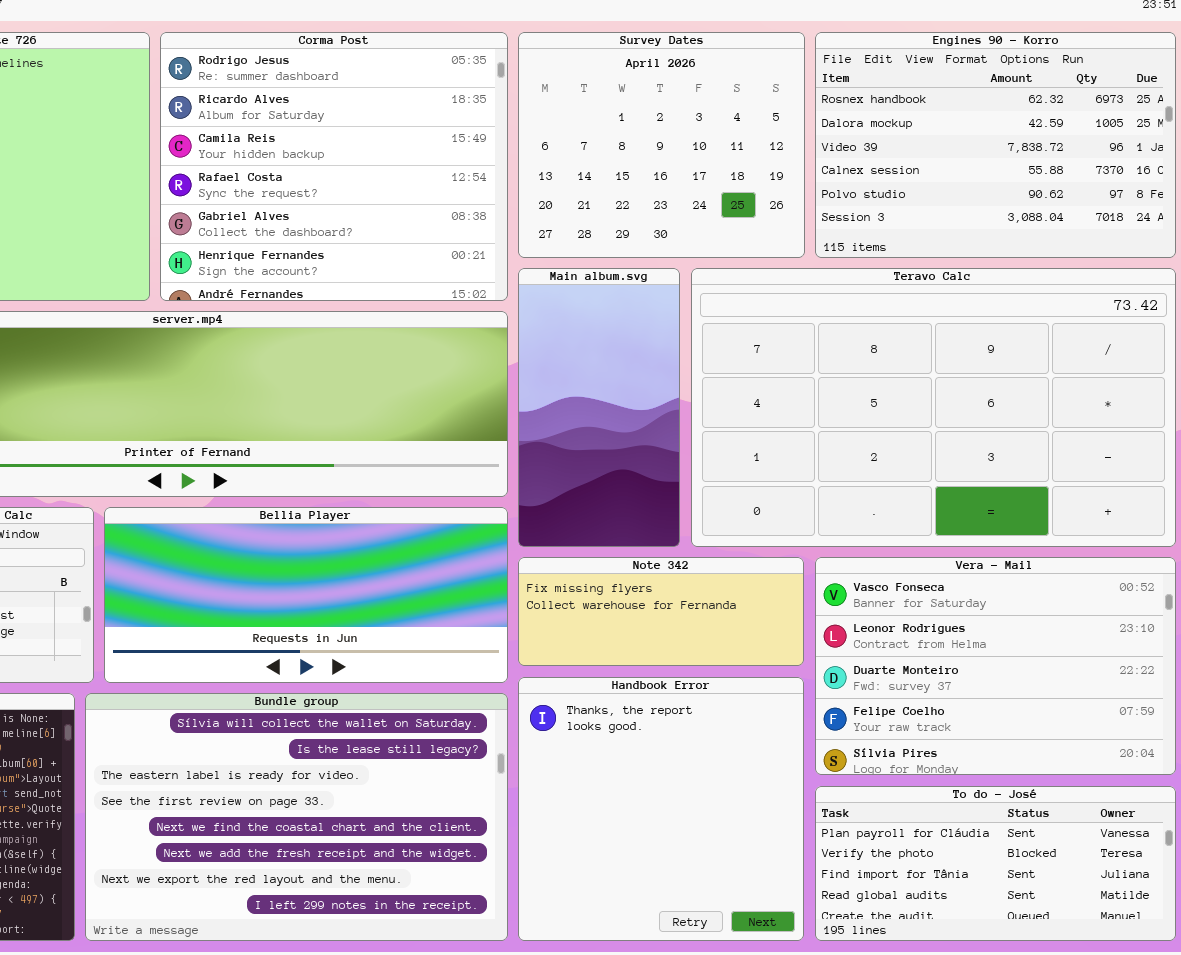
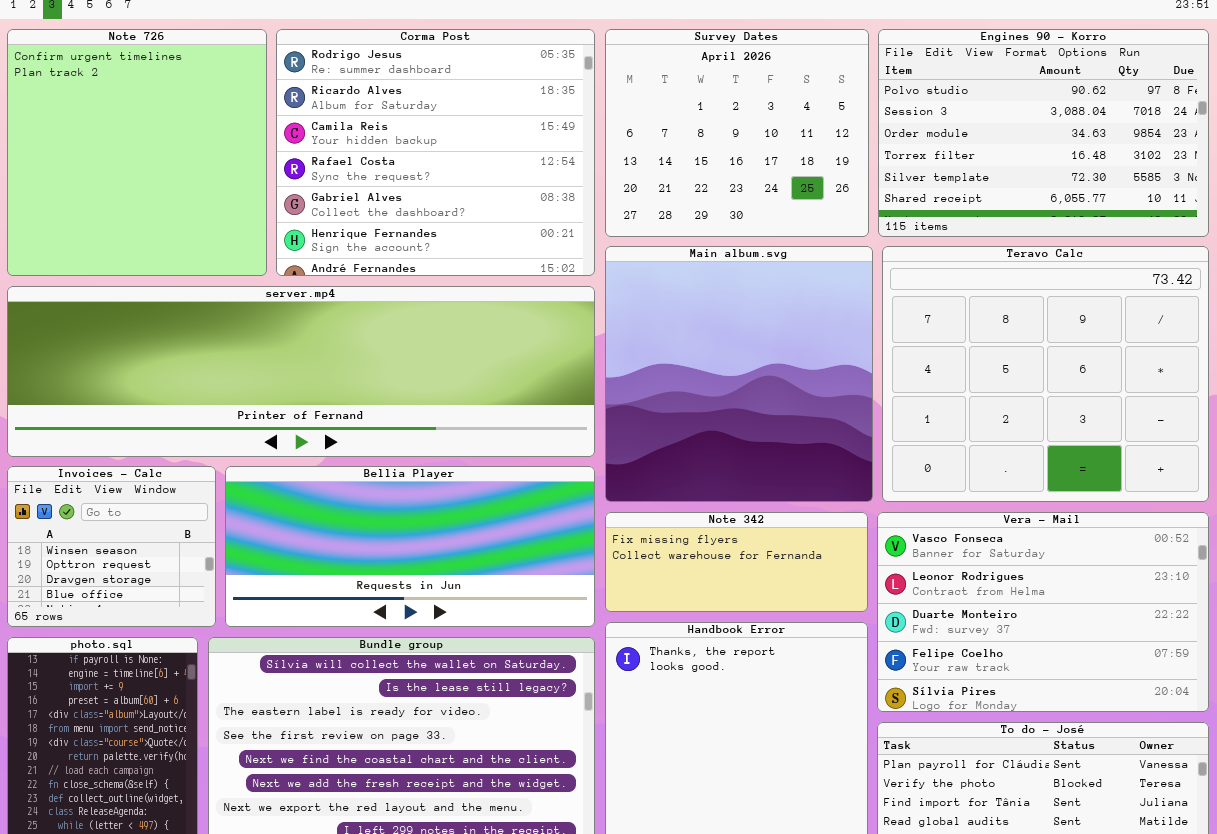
Engines 90 - Korro: [815,32,1176,258] -> [878,29,1209,237], scrolled down 4 rows
Main album.svg: [518,268,680,547] -> [605,246,873,502], resized
Teravo Calc: [691,268,1176,547] -> [882,246,1209,502], resized

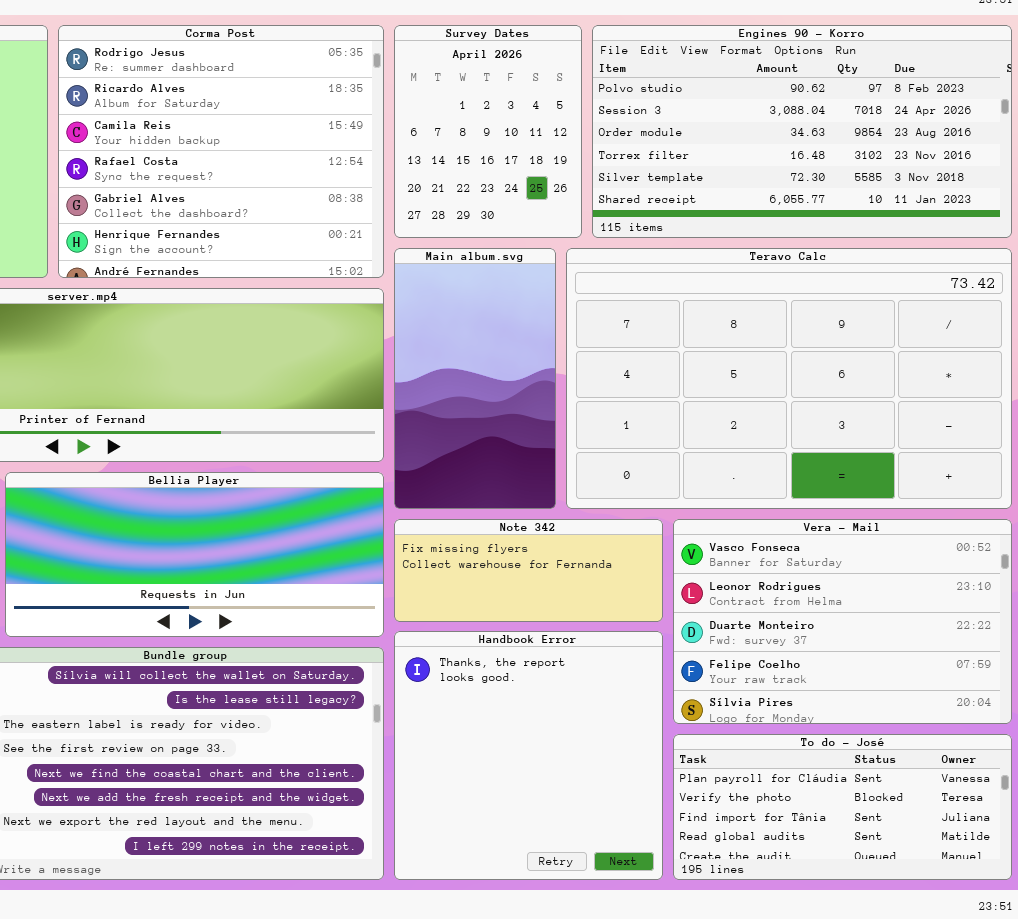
Survey Dates: [605,29,869,237] -> [394,25,582,238], resized
Engines 90 - Korro: [878,29,1209,237] -> [592,25,1012,238], resized
Main album.svg: [605,246,873,502] -> [394,248,556,509], resized
Teravo Calc: [882,246,1209,502] -> [566,248,1012,509], resized

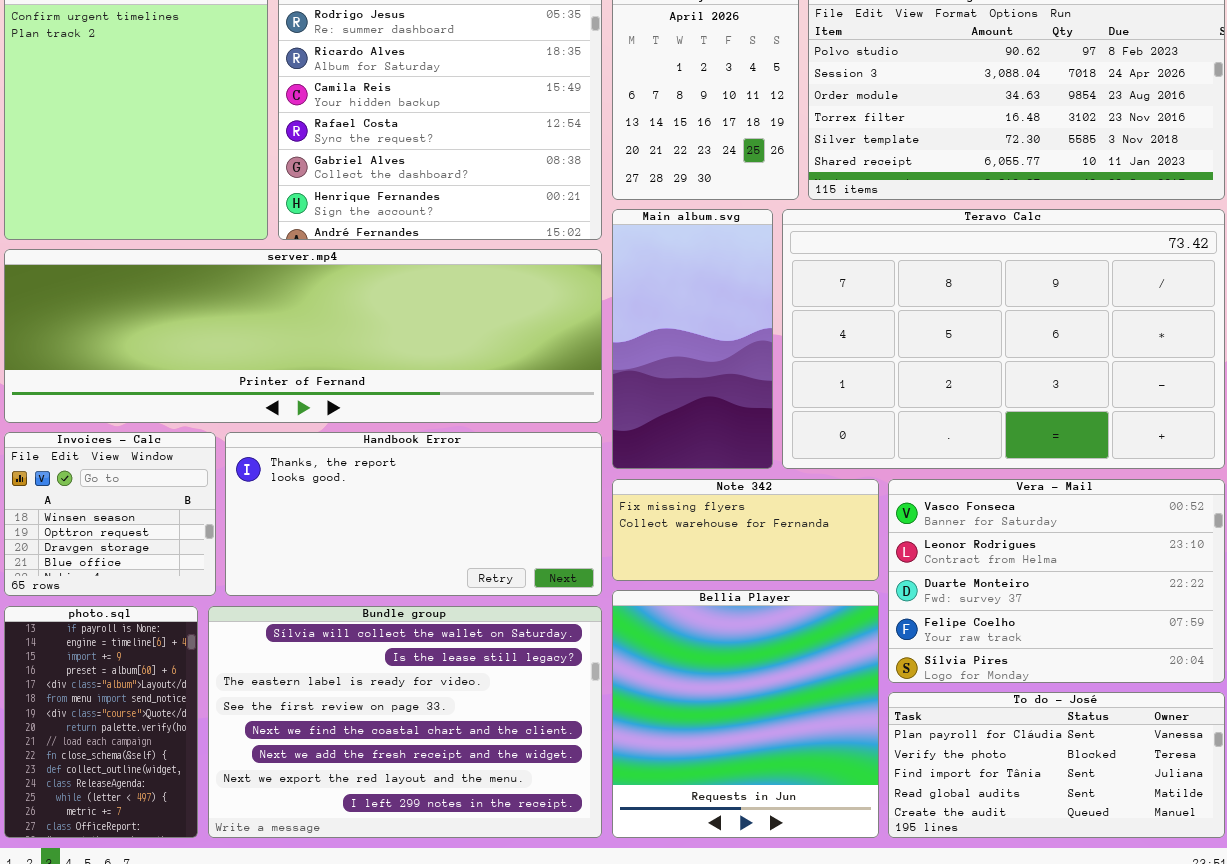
Bellia Player: [5,472,384,637] -> [612,590,879,838], moved, resized
Handbook Error: [394,631,663,880] -> [225,432,602,596], moved, resized

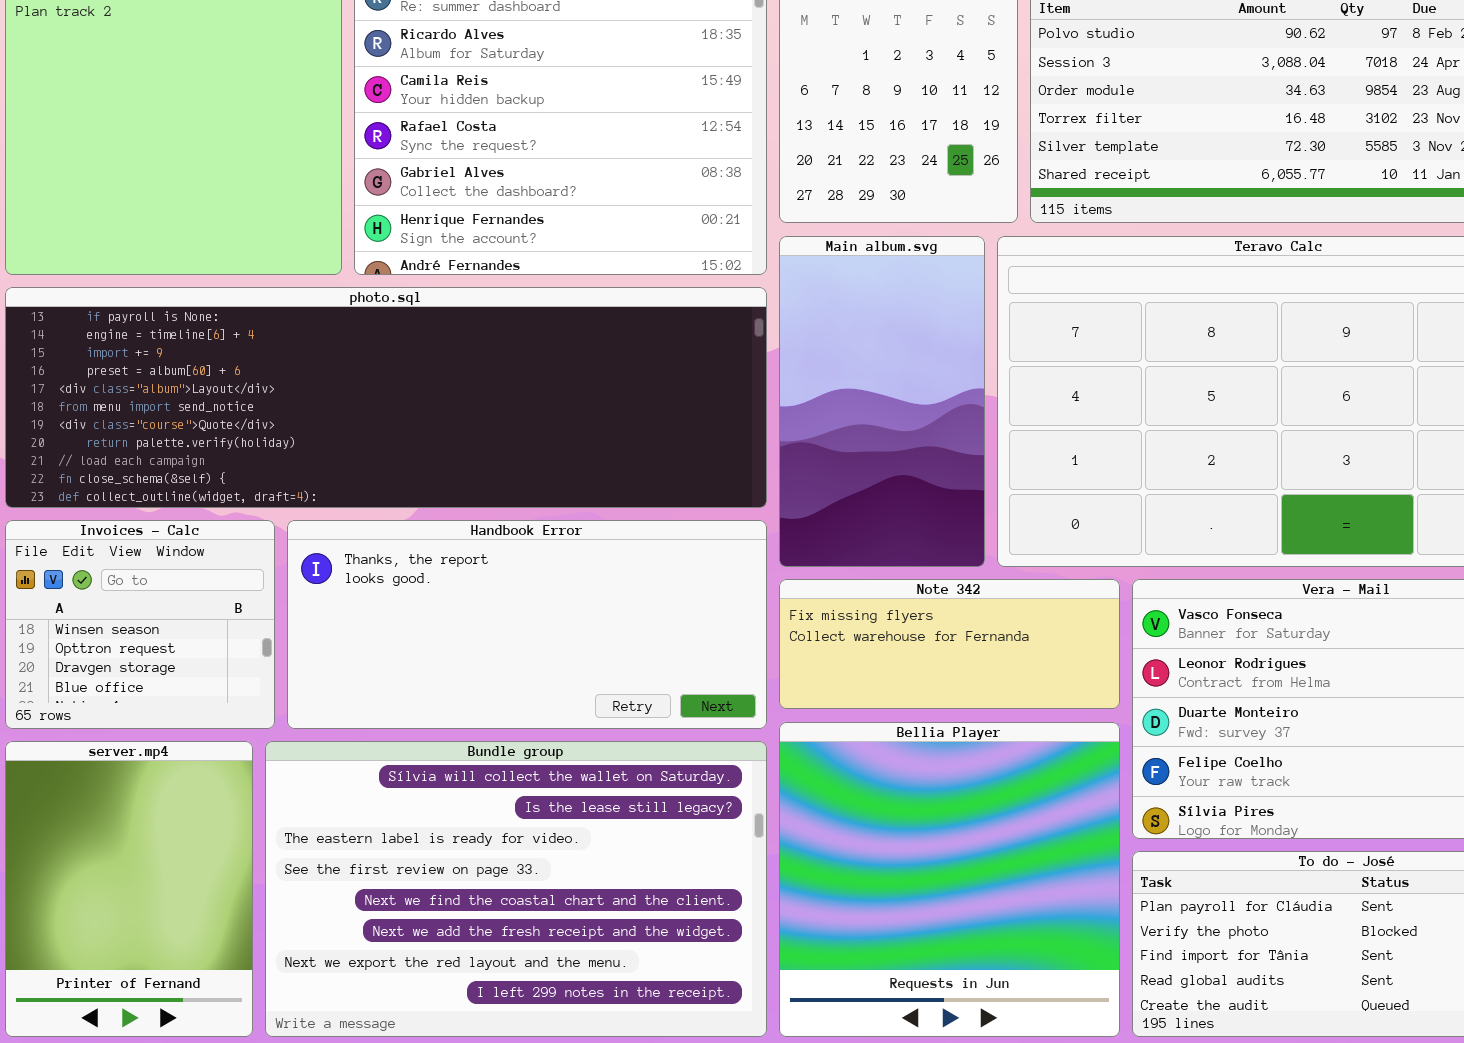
server.mp4: [4,249,602,423] -> [5,741,253,1037], moved, resized
photo.sql: [4,606,198,838] -> [5,287,767,508], moved, resized

